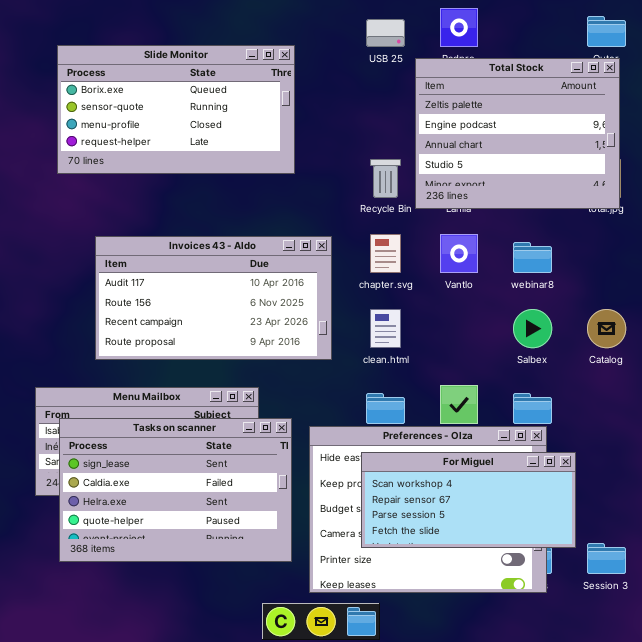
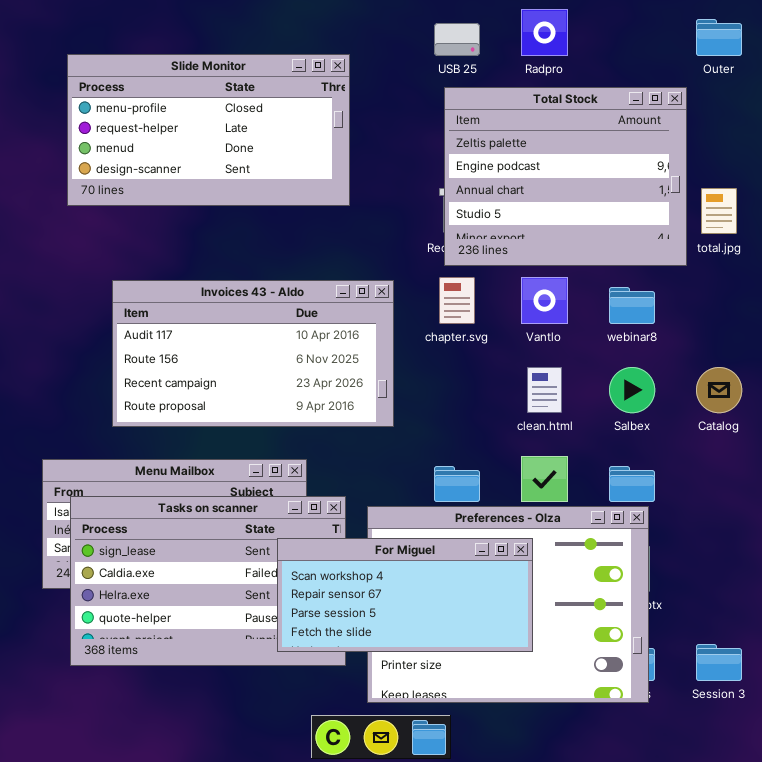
Slide Monitor: [57,45,295,174] -> [67,54,350,206], scrolled down 2 rows
Total Stock: [415,58,620,209] -> [444,87,687,266], moved
clean.html: [370,309,401,348] -> [527,367,562,413], moved
For Miguel: [361,452,576,548] -> [277,538,533,652], moved

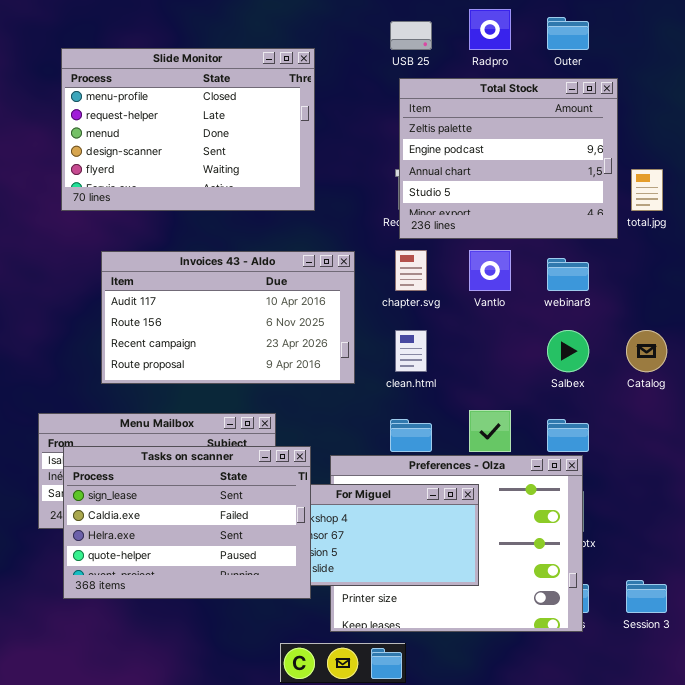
Outer: [696,19,742,56] -> [547,17,589,50], moved
Slide Monitor: [67,54,350,206] -> [61,48,315,211], resized
clean.html: [527,367,562,413] -> [395,330,427,372], moved
Tasks on scanner: [70,496,346,666] -> [63,446,311,599], raised

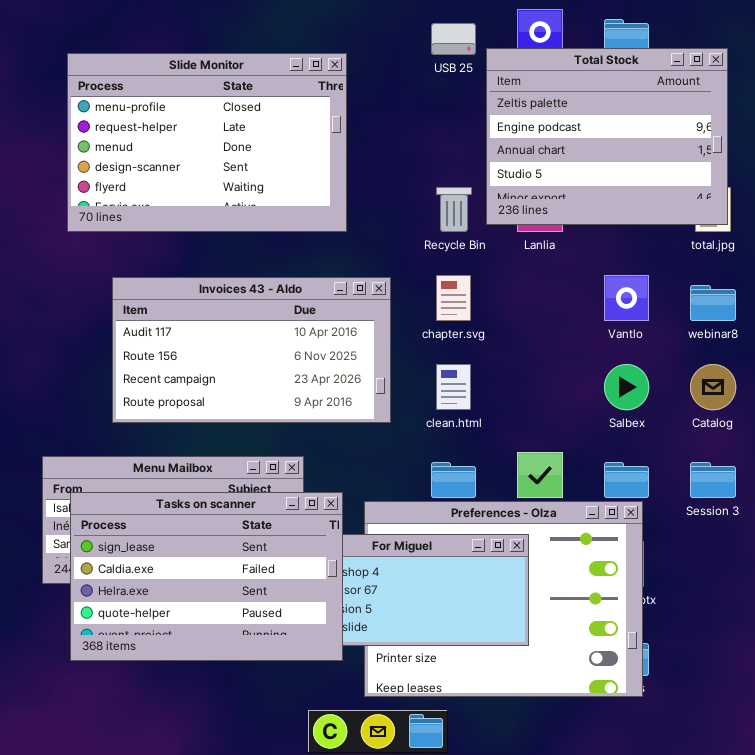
Total Stock: [399,78,618,239] -> [486,48,728,225], moved
Vantlo: [469,250,511,291] -> [604,275,649,321], moved
webinar8: [547,258,589,291] -> [690,285,736,321], moved
Session 3: [626,580,667,613] -> [690,462,736,498], moved

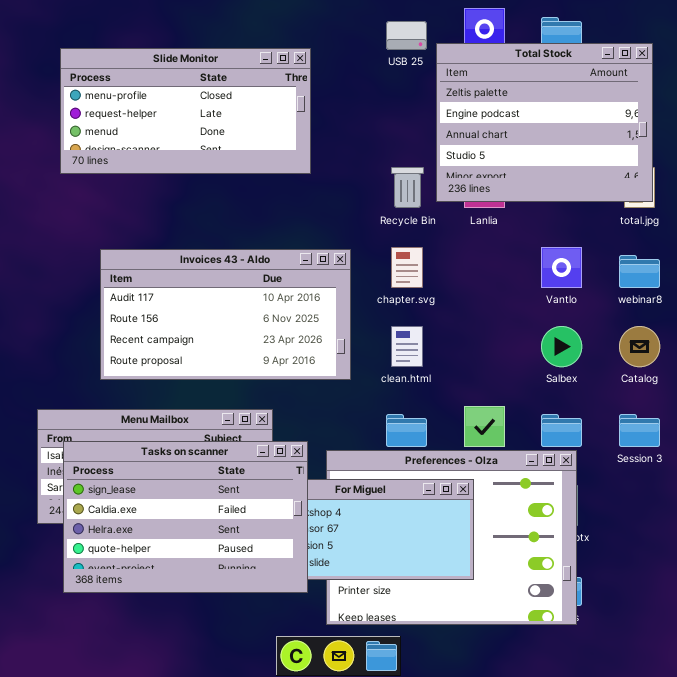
Slide Monitor: [67,53,347,232] -> [60,48,311,174], resized

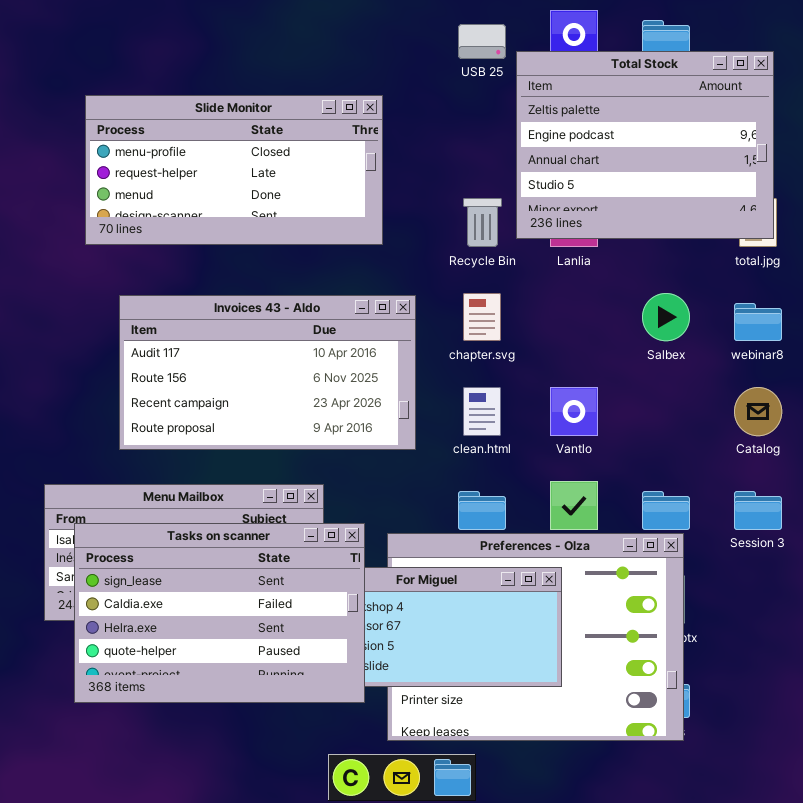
Slide Monitor: [60,48,311,174] -> [85,95,383,245], moved
Vantlo: [541,247,582,288] -> [550,387,598,436], moved
Salbex: [541,326,582,367] -> [642,293,690,341], moved

